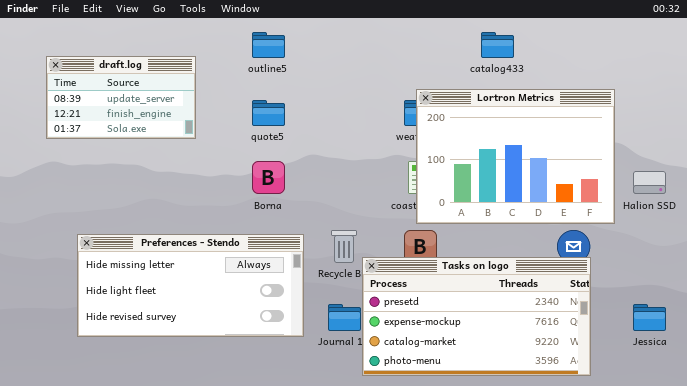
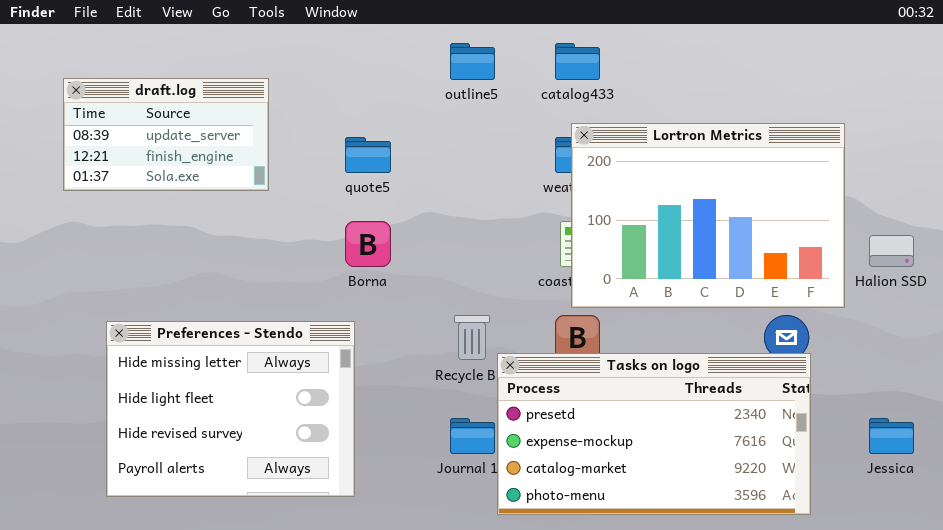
outline5: [252,32,285,58] -> [450,43,495,80], moved
catalog433: [481,32,514,58] -> [555,43,600,80], moved
Preferences - Stendo: [77,234,304,337] -> [106,321,355,497], resized

